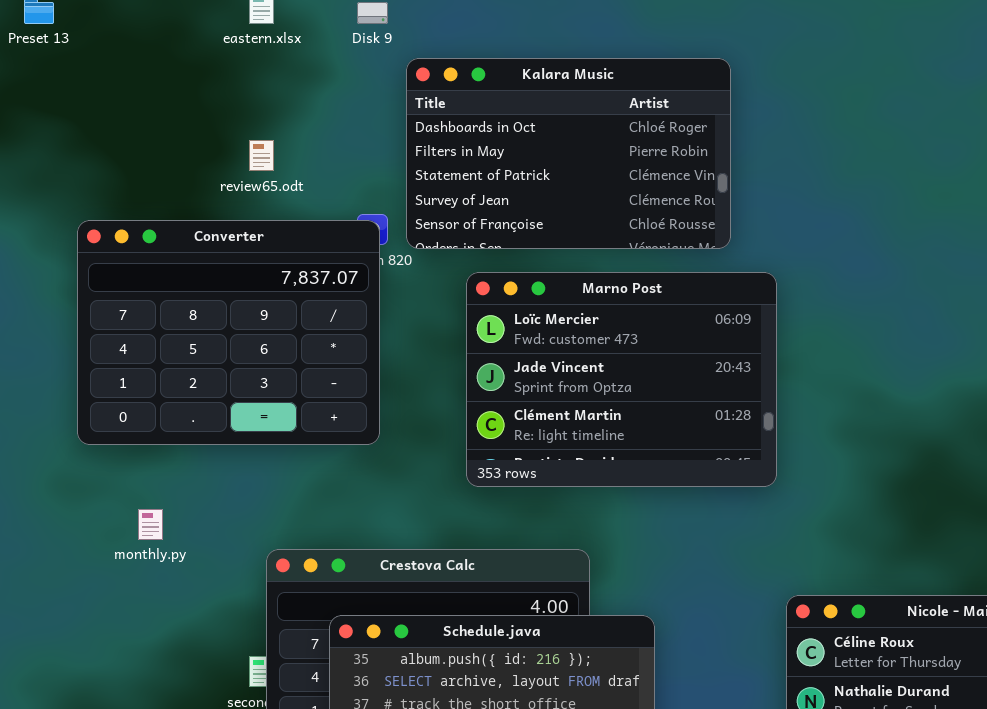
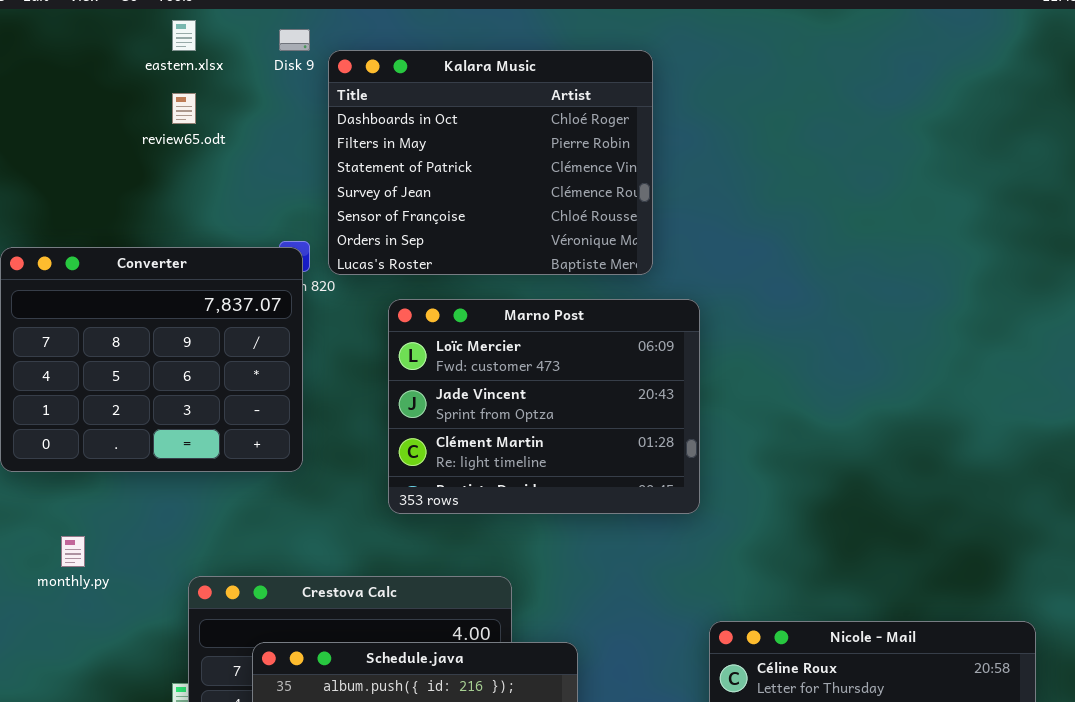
Kalara Music: [406,58,731,249] -> [328,50,653,275], resized
review65.odt: [249,140,274,171] -> [172,93,196,124], moved

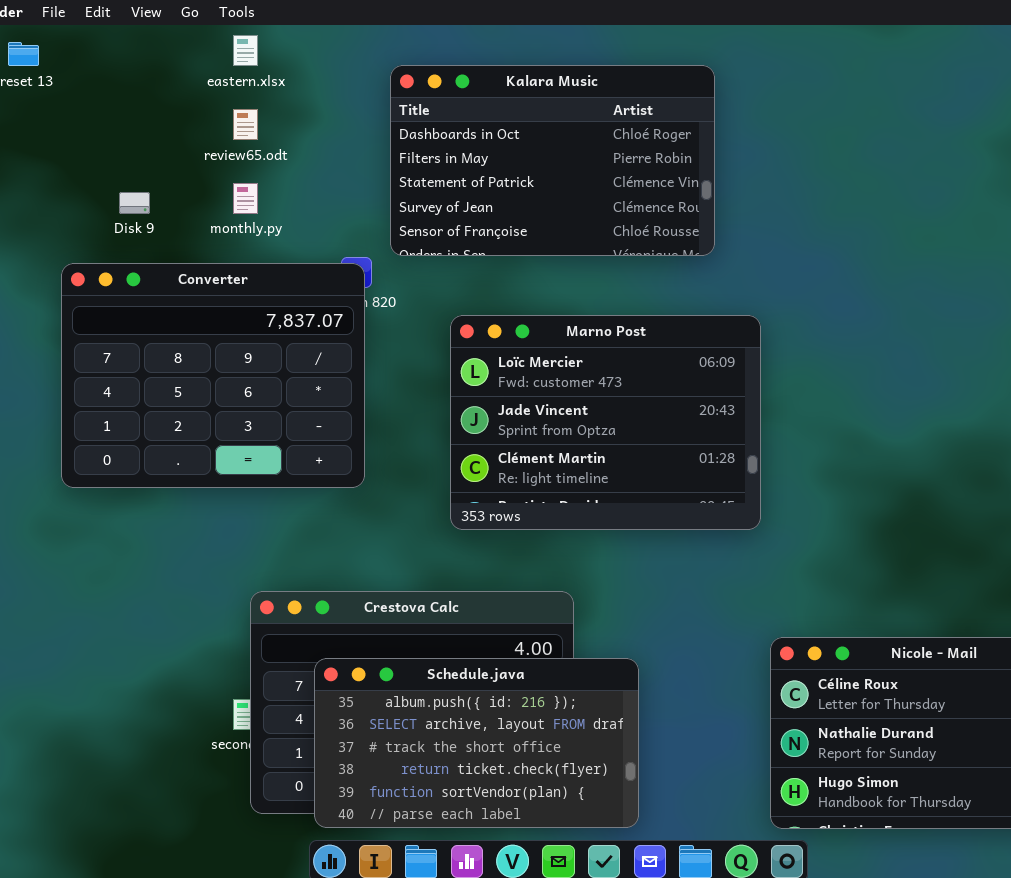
Disk 9: [279,29,310,51] -> [119,192,150,214], moved
Kalara Music: [328,50,653,275] -> [390,65,715,256], resized
monthly.py: [61,536,85,567] -> [233,183,258,214], moved

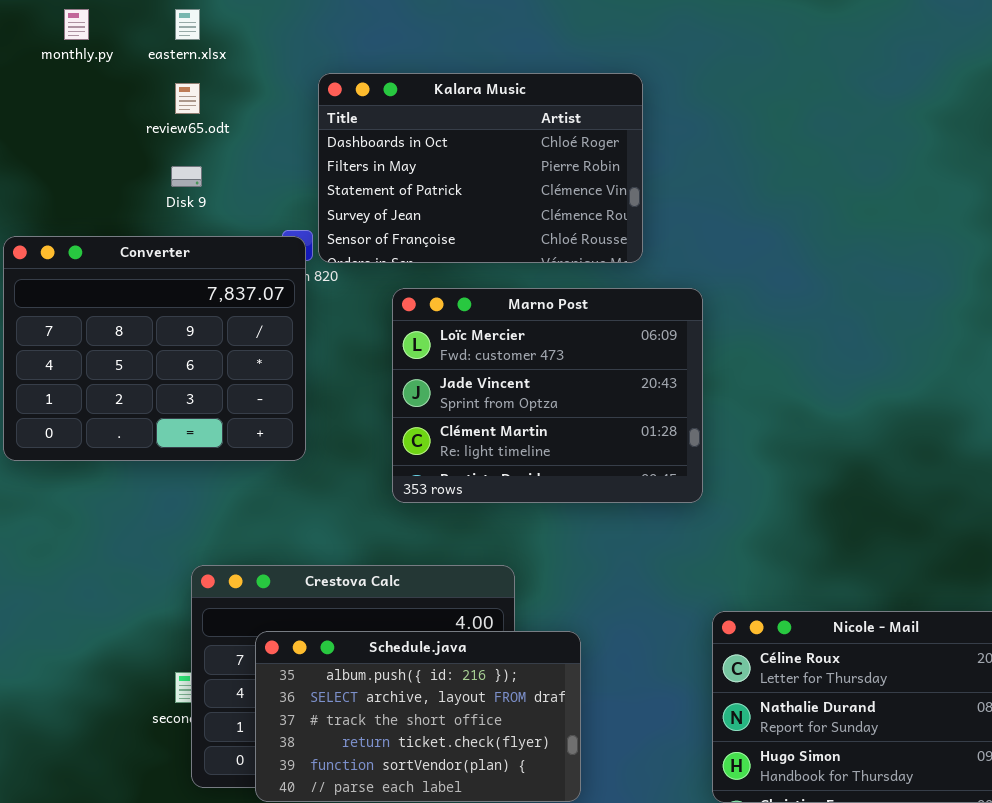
Kalara Music: [390,65,715,256] -> [318,73,643,263], moved
monthly.py: [233,183,258,214] -> [64,9,89,40], moved
Disk 9: [119,192,150,214] -> [171,166,202,187], moved

